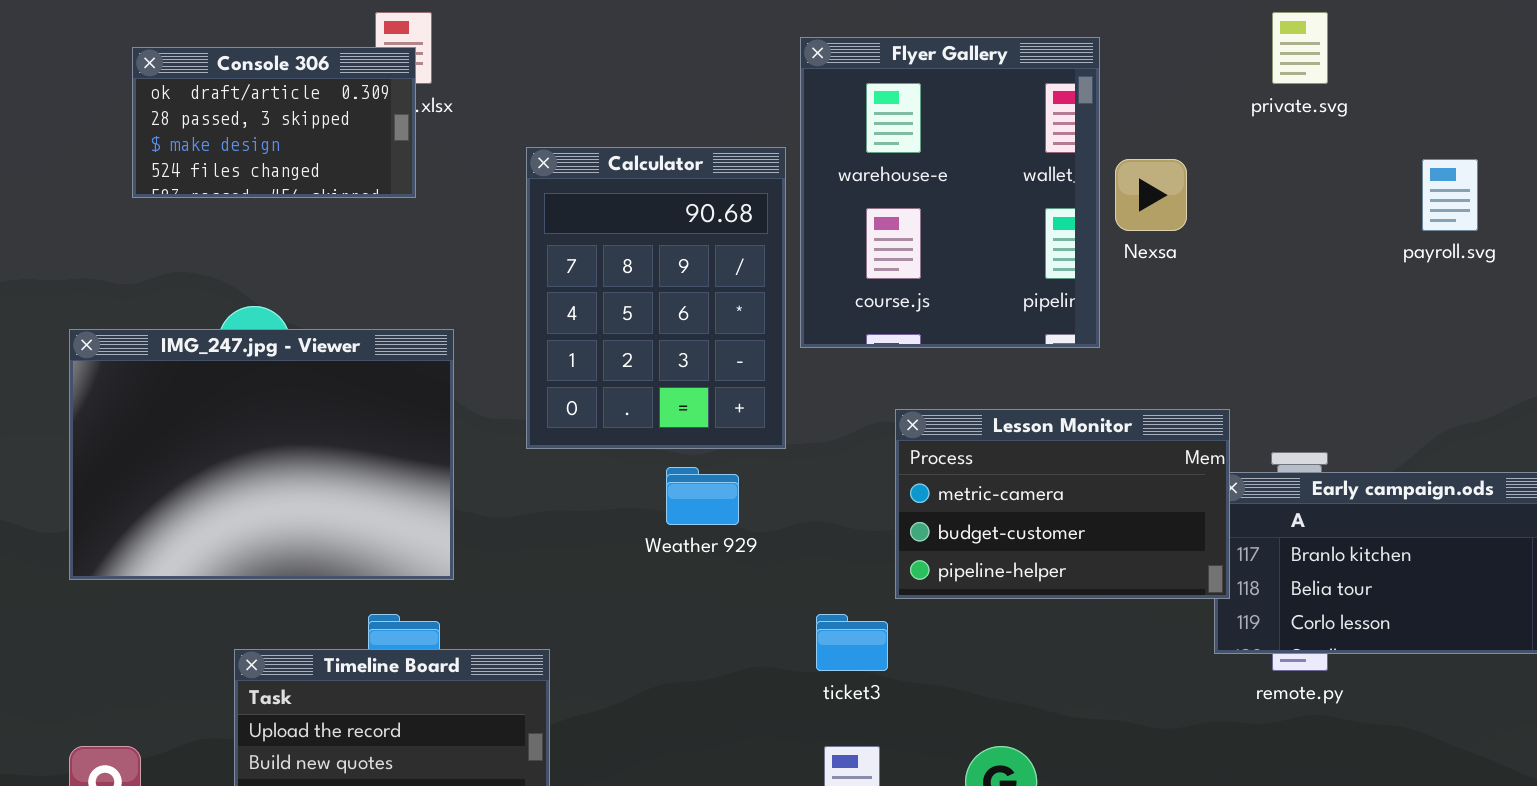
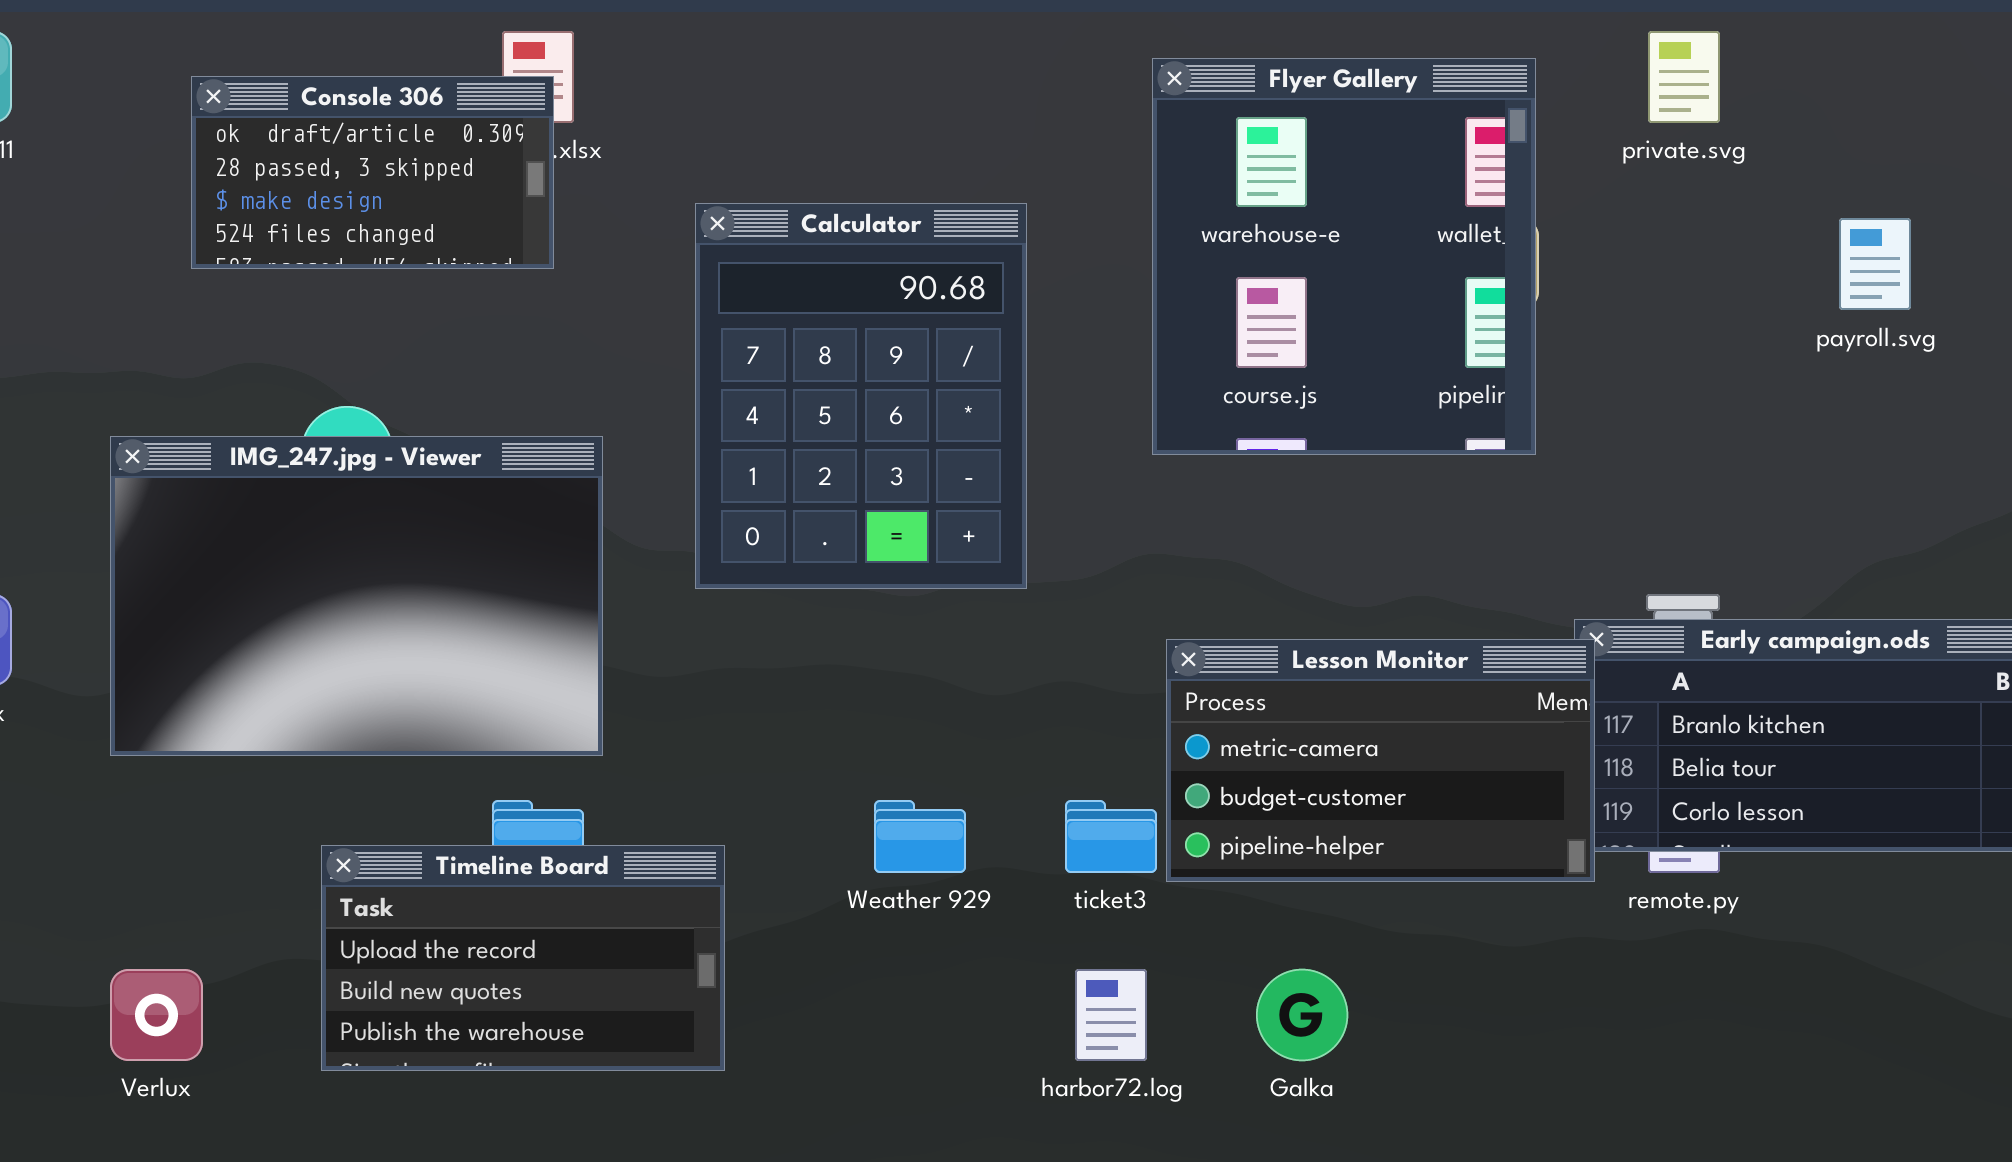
Flyer Gallery: [800,37,1100,348] -> [1152,58,1536,455], moved
Lesson Monitor: [895,409,1230,599] -> [1166,639,1595,882], moved
Weather 929: [666,467,739,525] -> [874,800,966,873], moved

